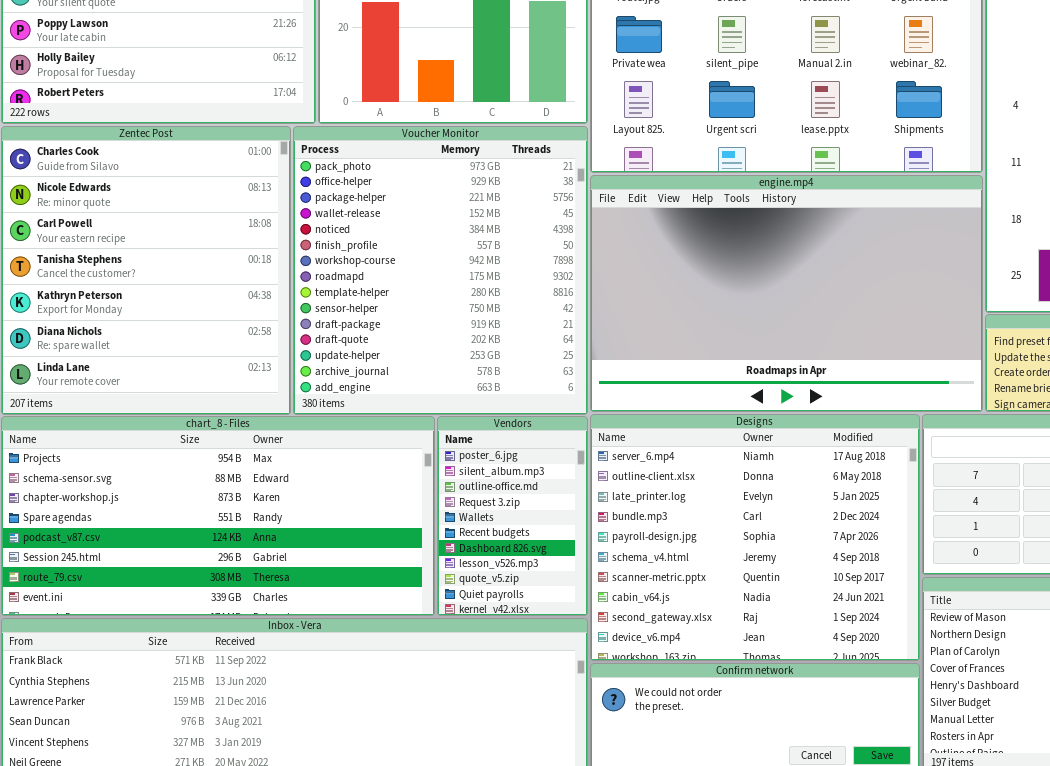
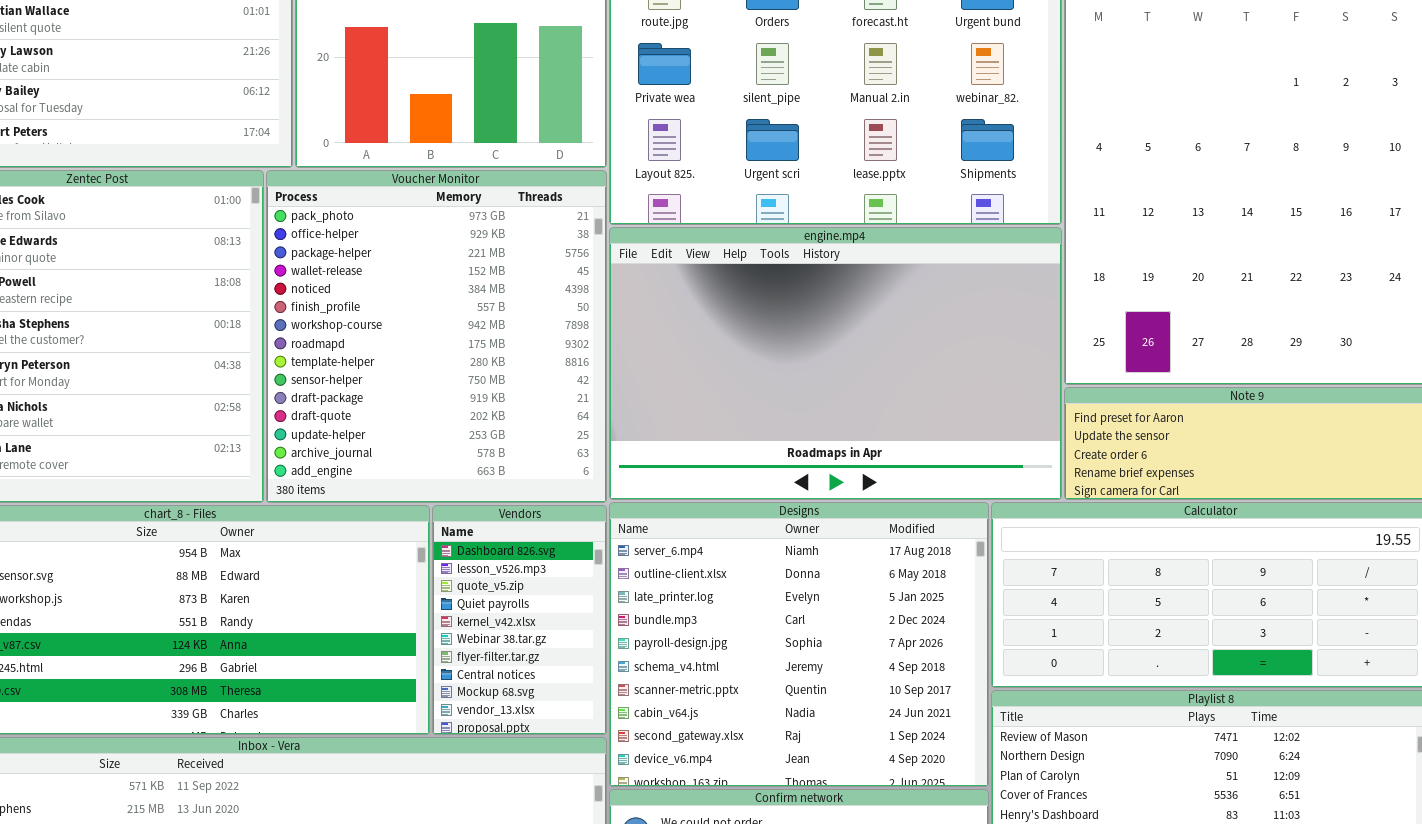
Vendors: [437,416,588,616] -> [432,505,607,735], scrolled down 6 rows

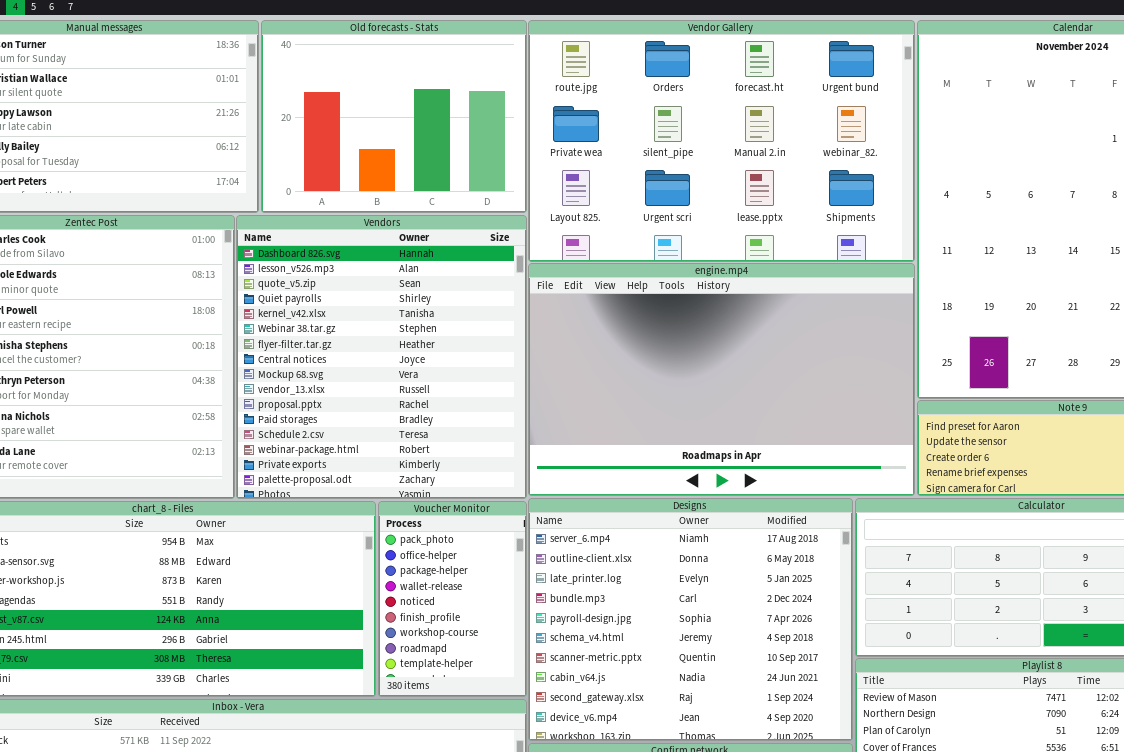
Voucher Monitor: [266,170,607,503] -> [378,501,527,697], moved, resized
Vendors: [432,505,607,735] -> [236,215,527,499], moved, resized

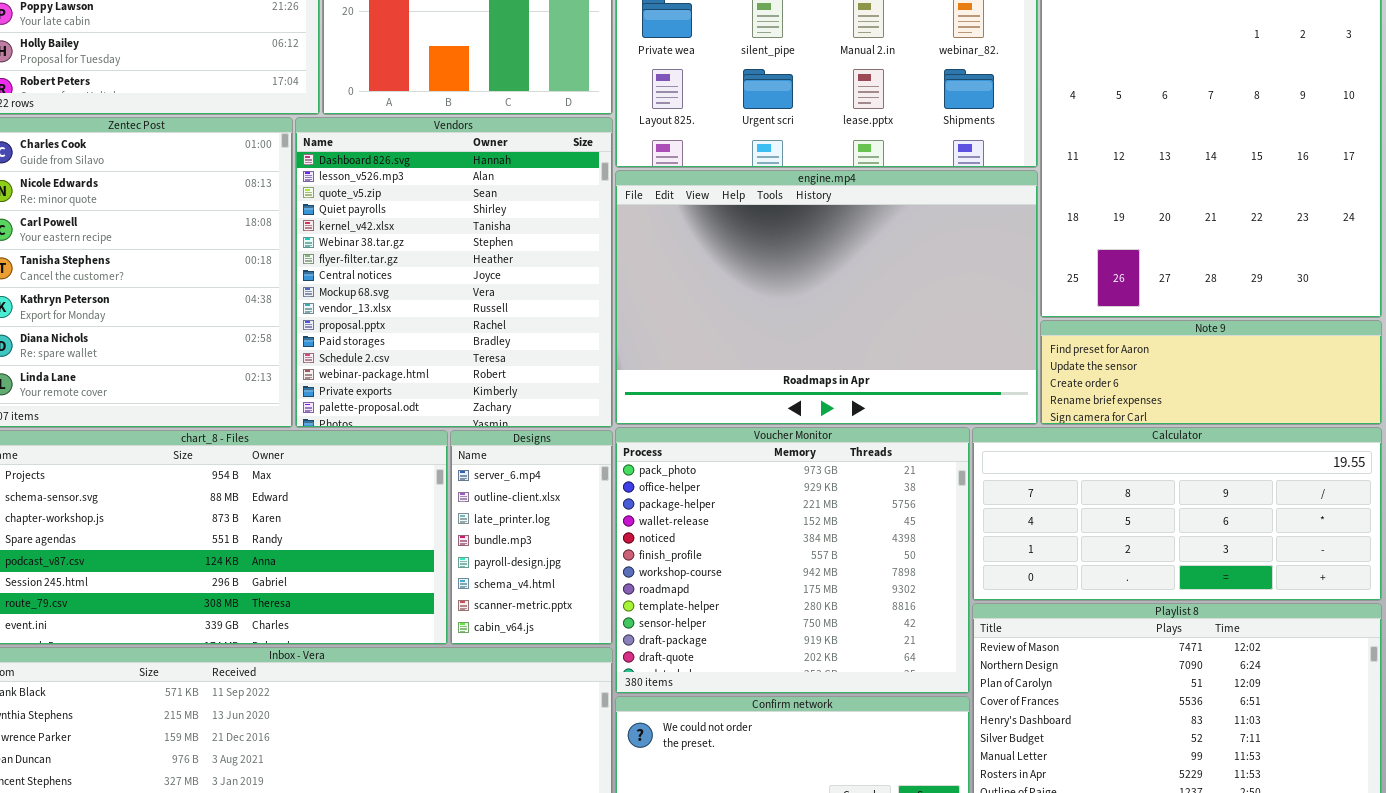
Designs: [528,498,853,741] -> [450,430,613,645], moved, resized
Voucher Monitor: [378,501,527,697] -> [615,427,970,694], moved, resized

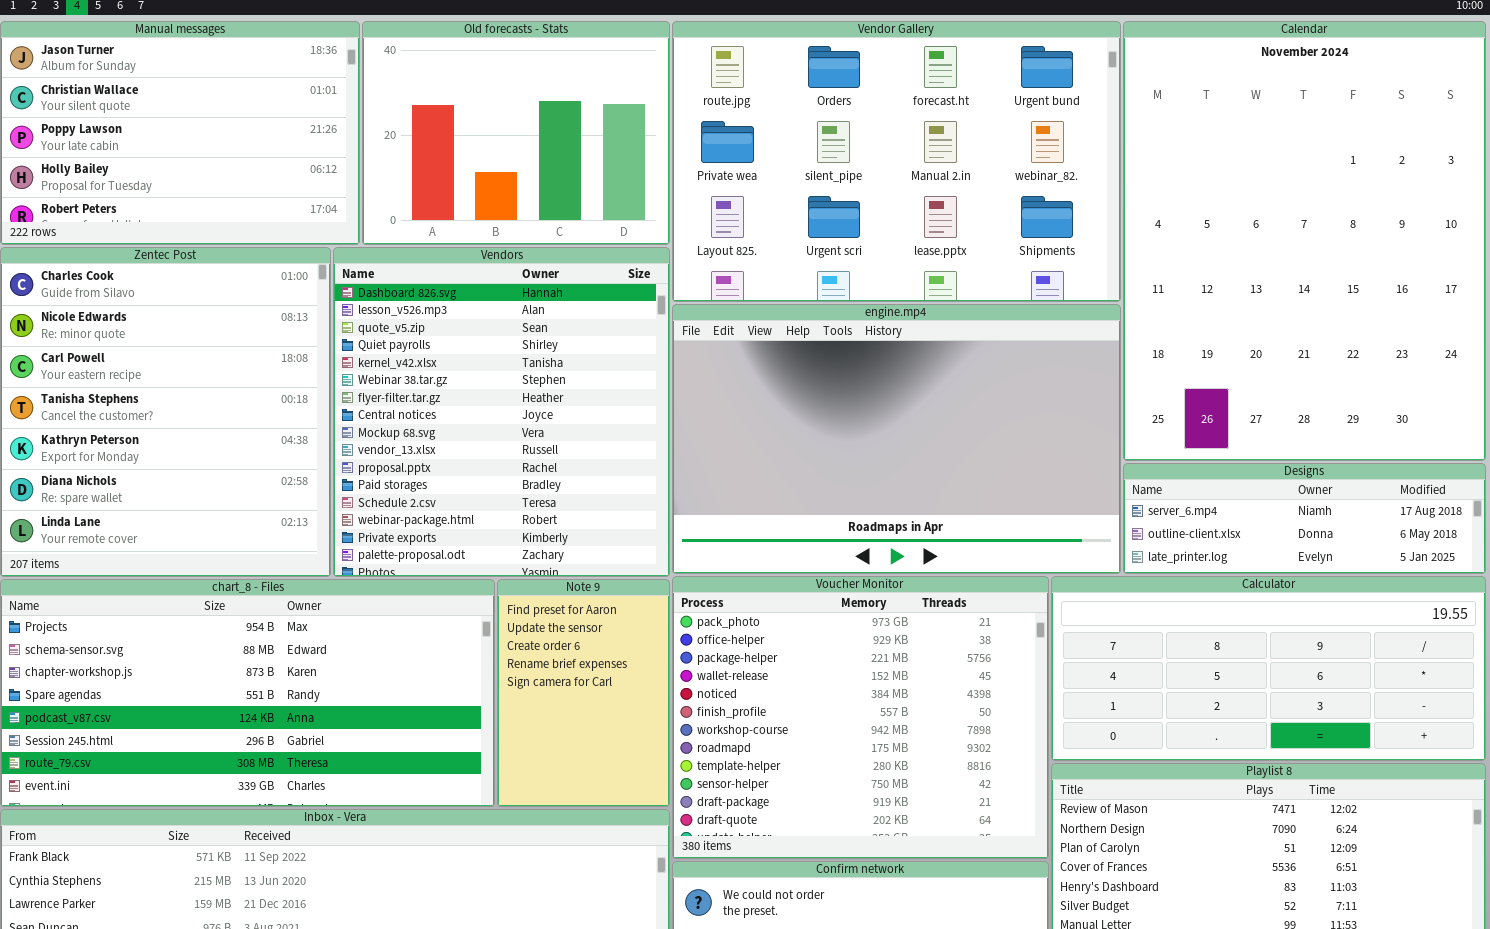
Note 9: [1040,320,1382,425] -> [497,579,670,807], moved, resized
Designs: [450,430,613,645] -> [1123,463,1486,574], moved, resized

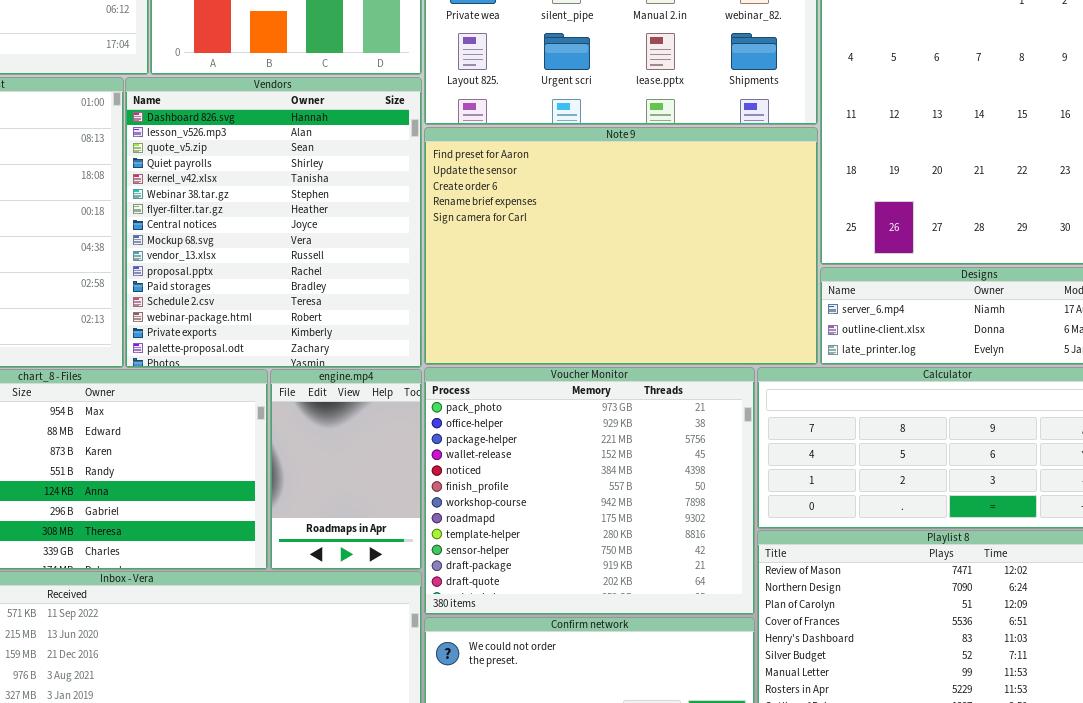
engine.mp4: [672,304,1121,574] -> [270,369,422,570], moved, resized
Note 9: [497,579,670,807] -> [424,127,818,365], moved, resized

